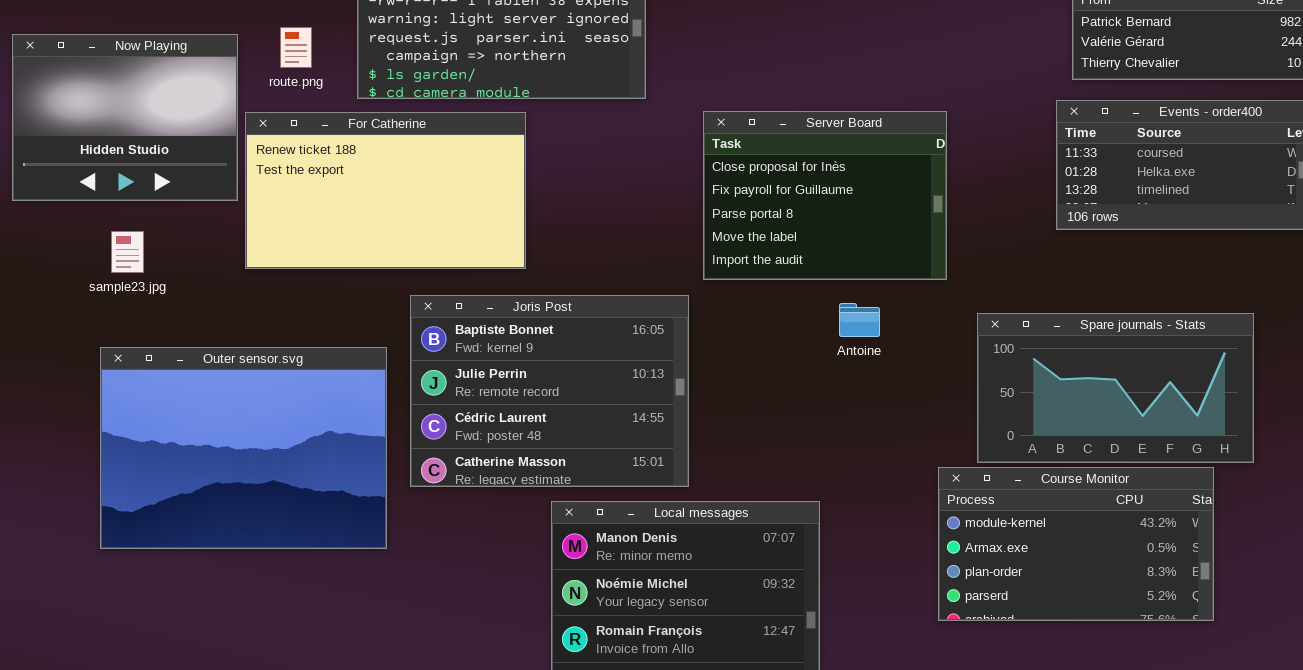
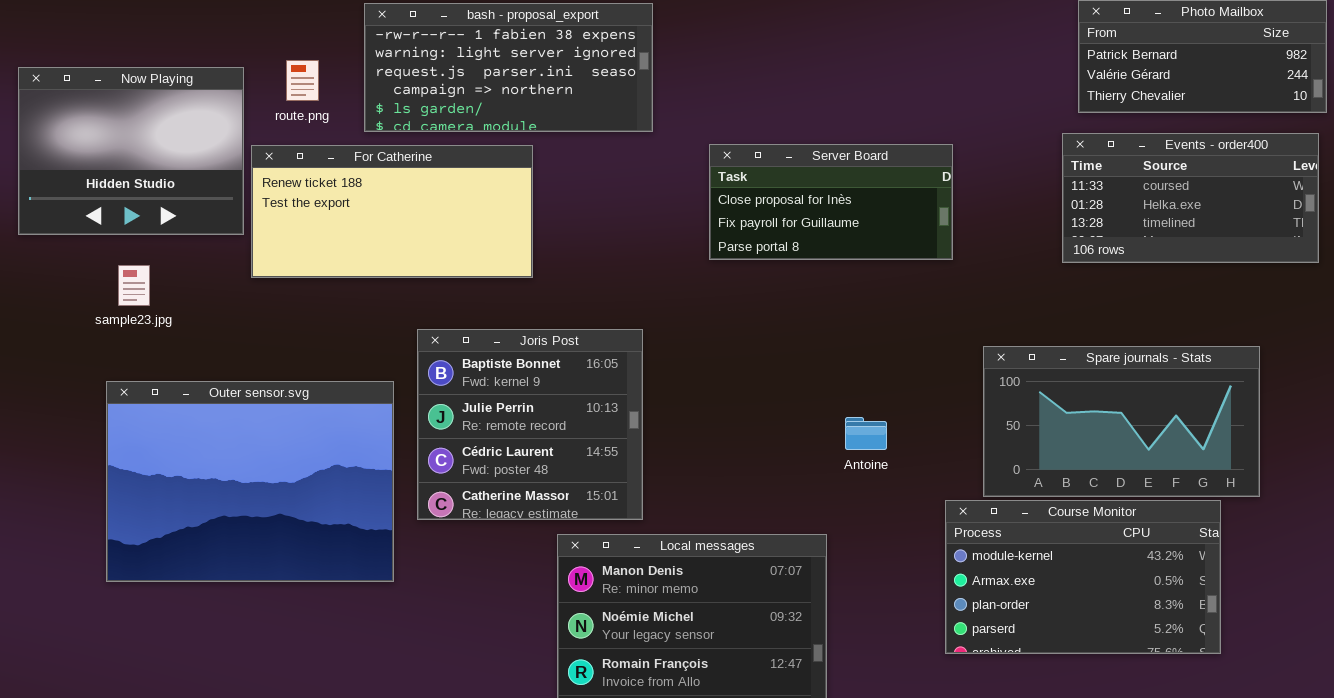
Server Board: [703,111,947,280] -> [709,144,953,260], resized
For Catherine: [245,112,526,269] -> [251,145,533,278], resized
Joris Post: [410,295,689,487] -> [417,329,643,520], resized
Antoine: [839,303,880,337] -> [845,417,887,450], moved

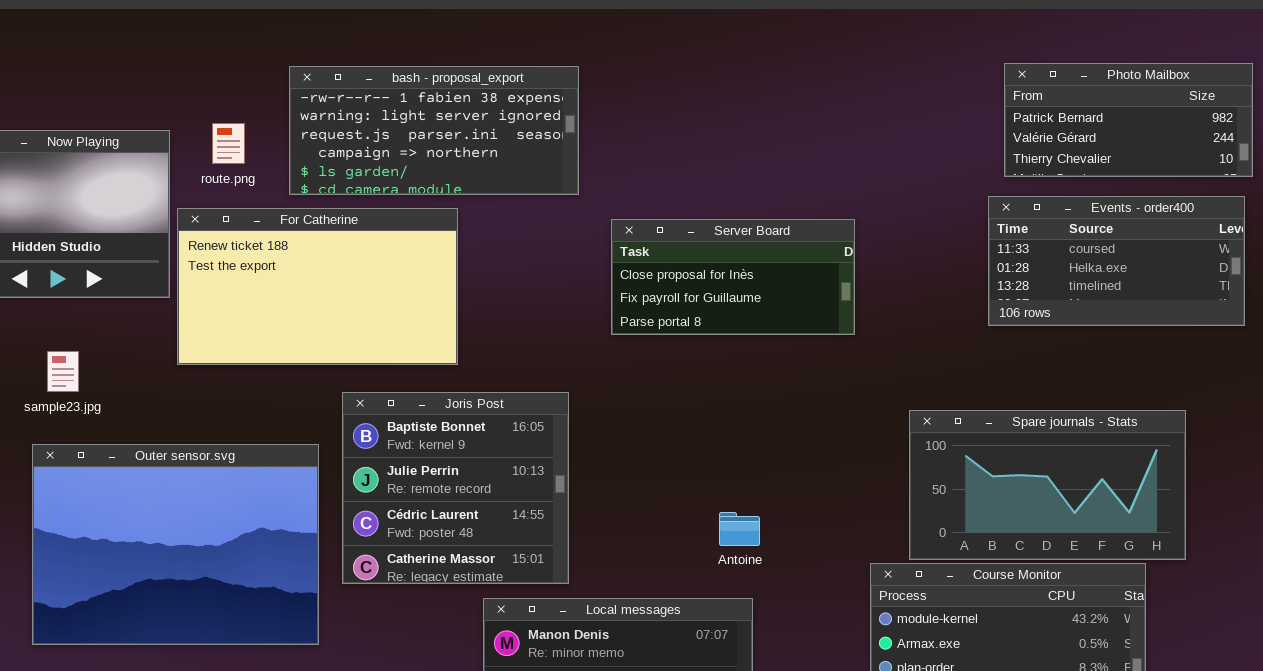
Server Board: [709,144,953,260] -> [611,219,855,335], moved
For Catherine: [251,145,533,278] -> [177,208,458,365], resized
sample23.jpg: [118,265,150,306] -> [47,351,79,392], moved
Antoine: [845,417,887,450] -> [719,512,760,546], moved

